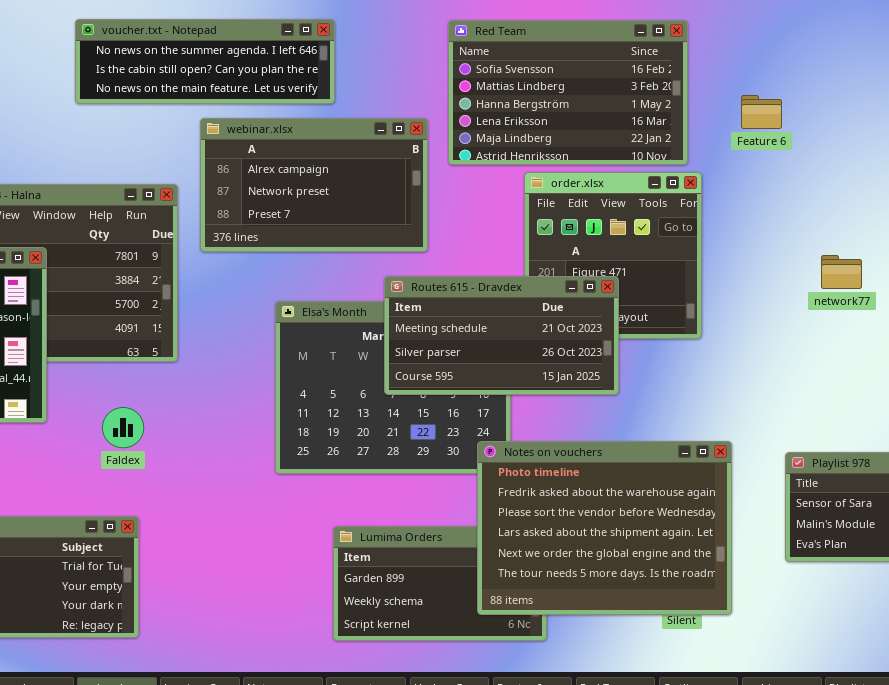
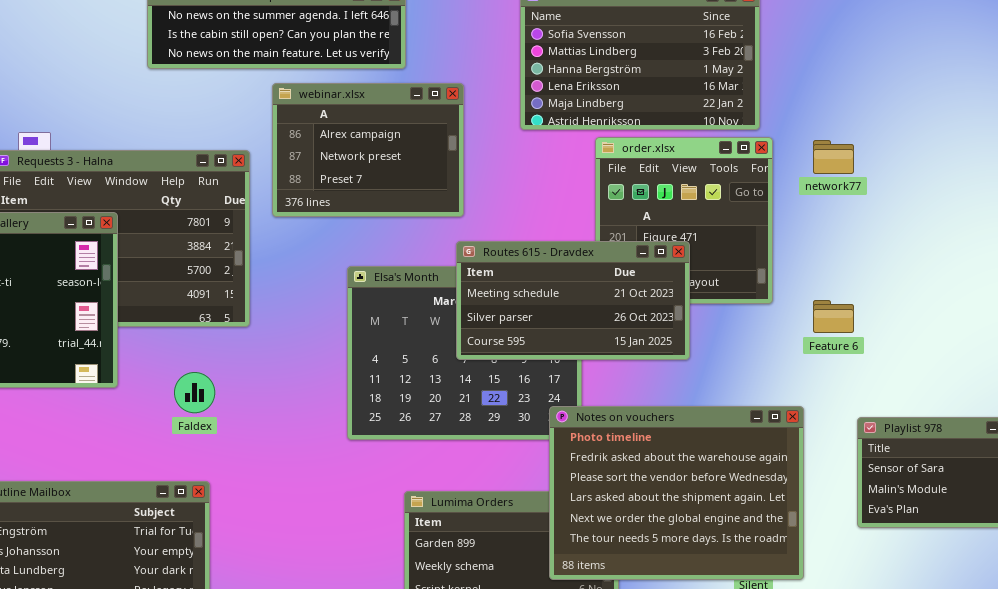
Feature 6: [741,95,782,129] -> [813,300,854,333], moved
webinar.xlsx: [200,118,428,252] -> [272,83,464,217], resized
network77: [821,255,862,289] -> [813,140,854,174], moved

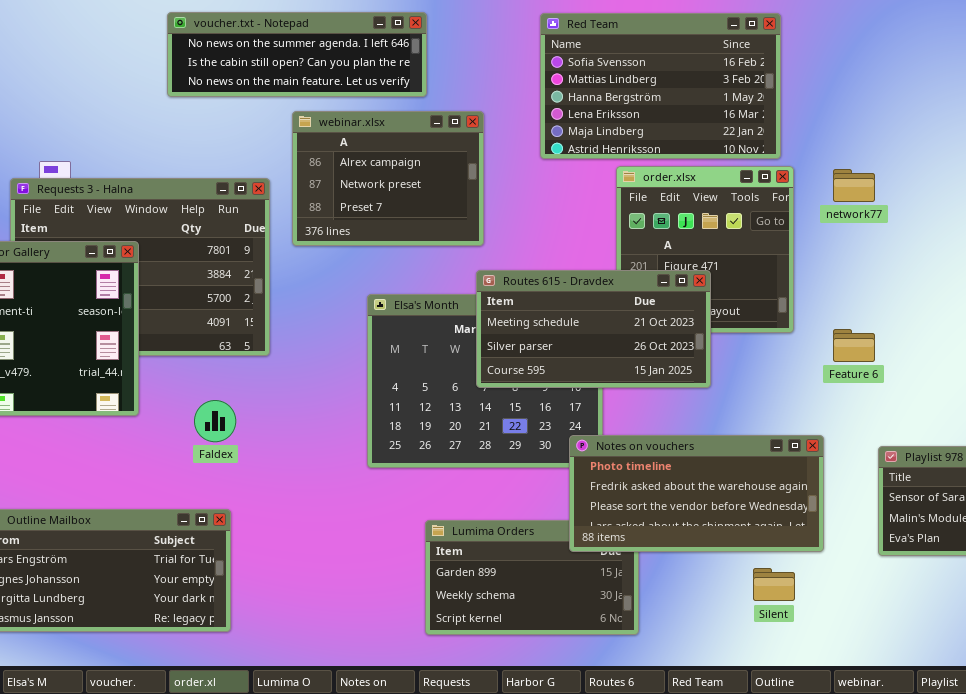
Notes on vouchers: [549,406,804,580] -> [569,435,824,552], resized

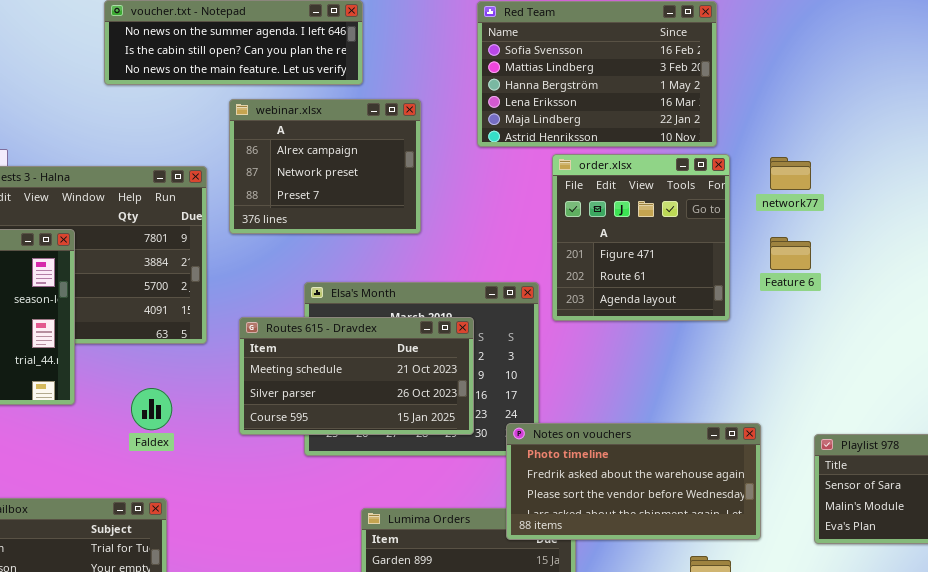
Routes 615 - Dravdex: [476,270,711,388] -> [239,317,474,435], moved
Feature 6: [833,329,875,362] -> [770,237,811,270], moved

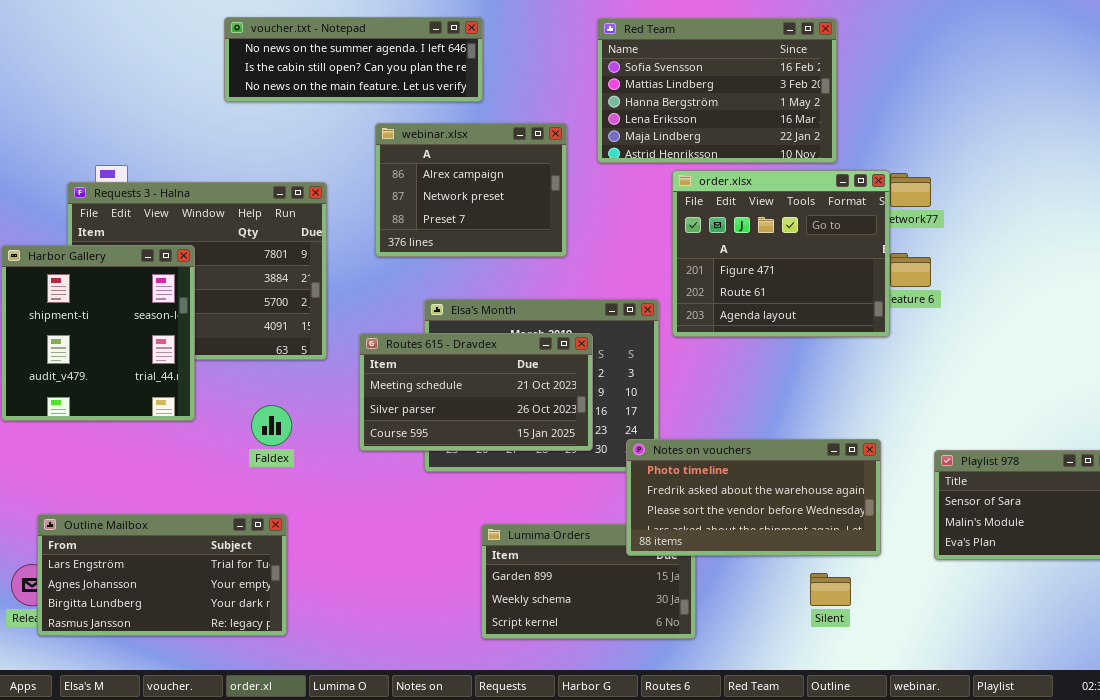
webinar.xlsx: [229,99,421,234] -> [375,123,567,257], moved
order.xlsx: [552,154,730,321] -> [672,170,890,337], resized

